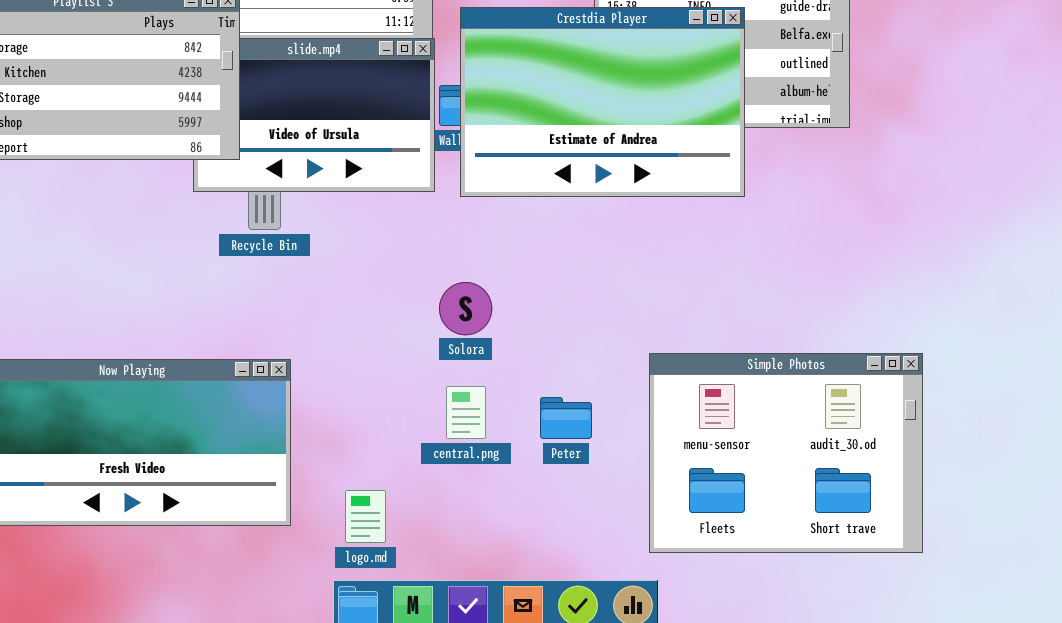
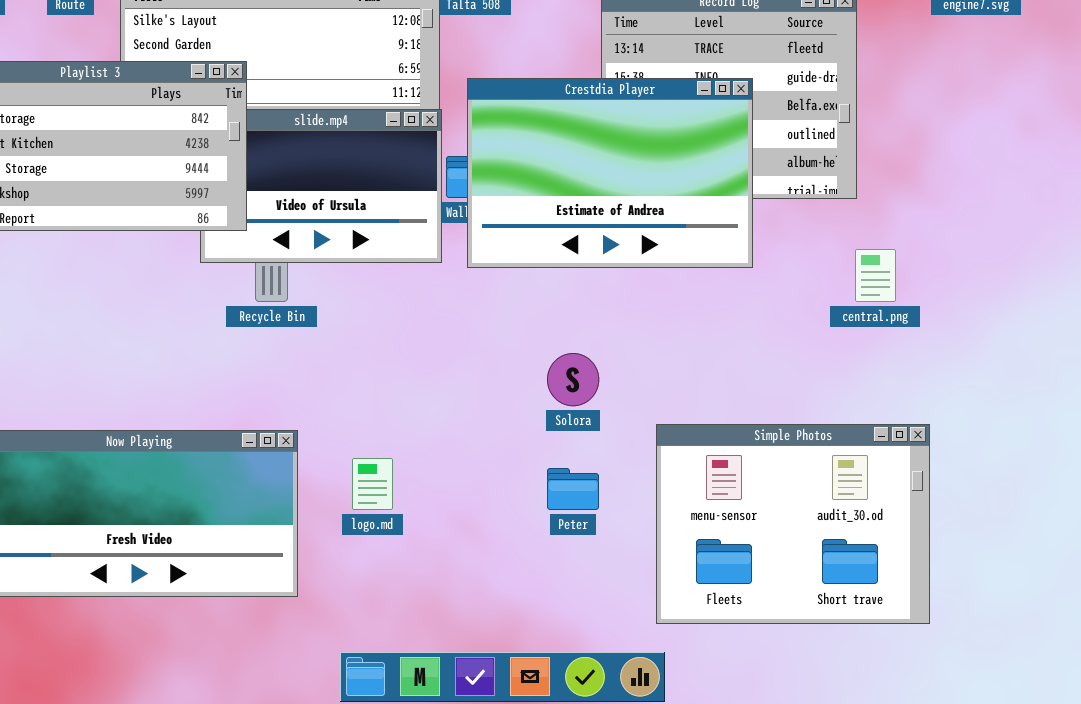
Solora: [439,282,492,335] -> [547,353,599,406], moved
central.png: [446,386,486,439] -> [855,249,896,302], moved
logo.md: [345,490,386,543] -> [352,458,393,510], moved

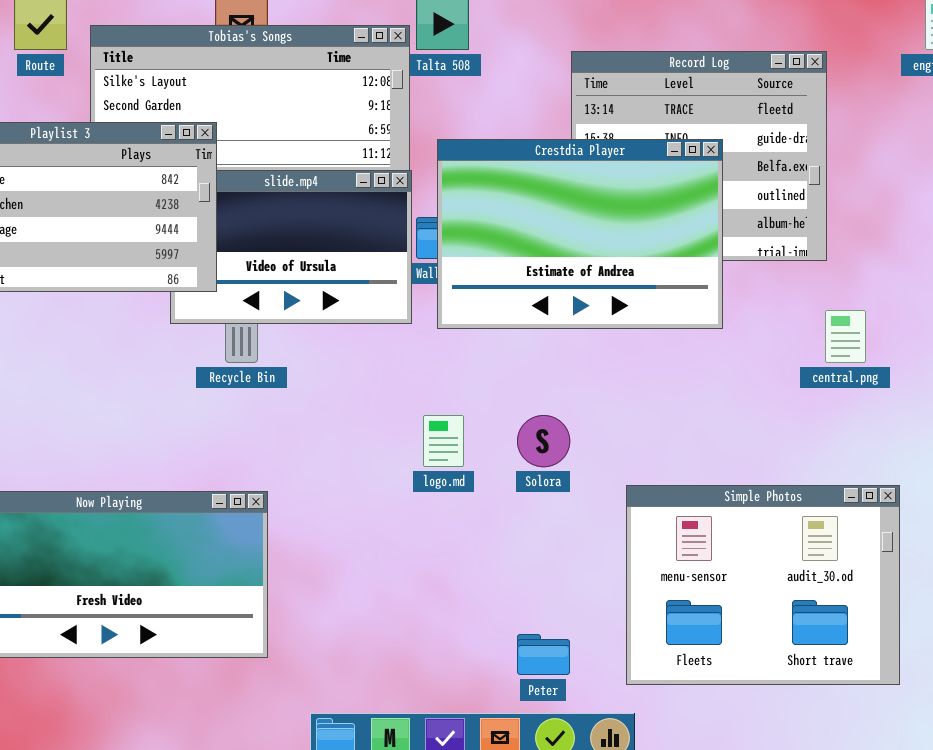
logo.md: [352,458,393,510] -> [423,415,464,467], moved
Peter: [547,468,599,510] -> [517,634,570,675], moved

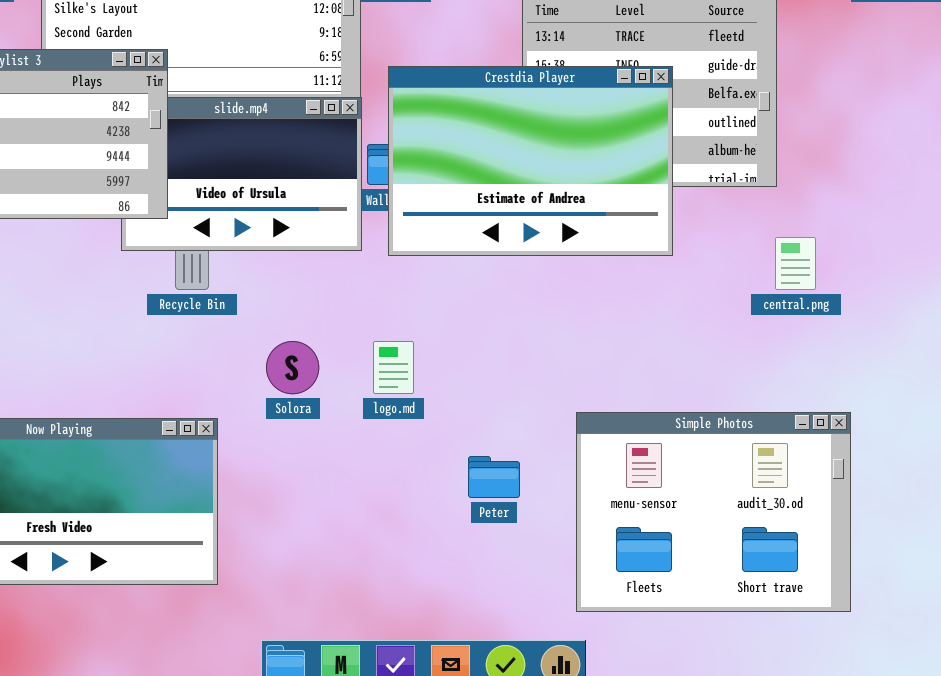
Solora: [517,415,570,467] -> [266,341,319,394], moved
Peter: [517,634,570,675] -> [468,456,520,498], moved

